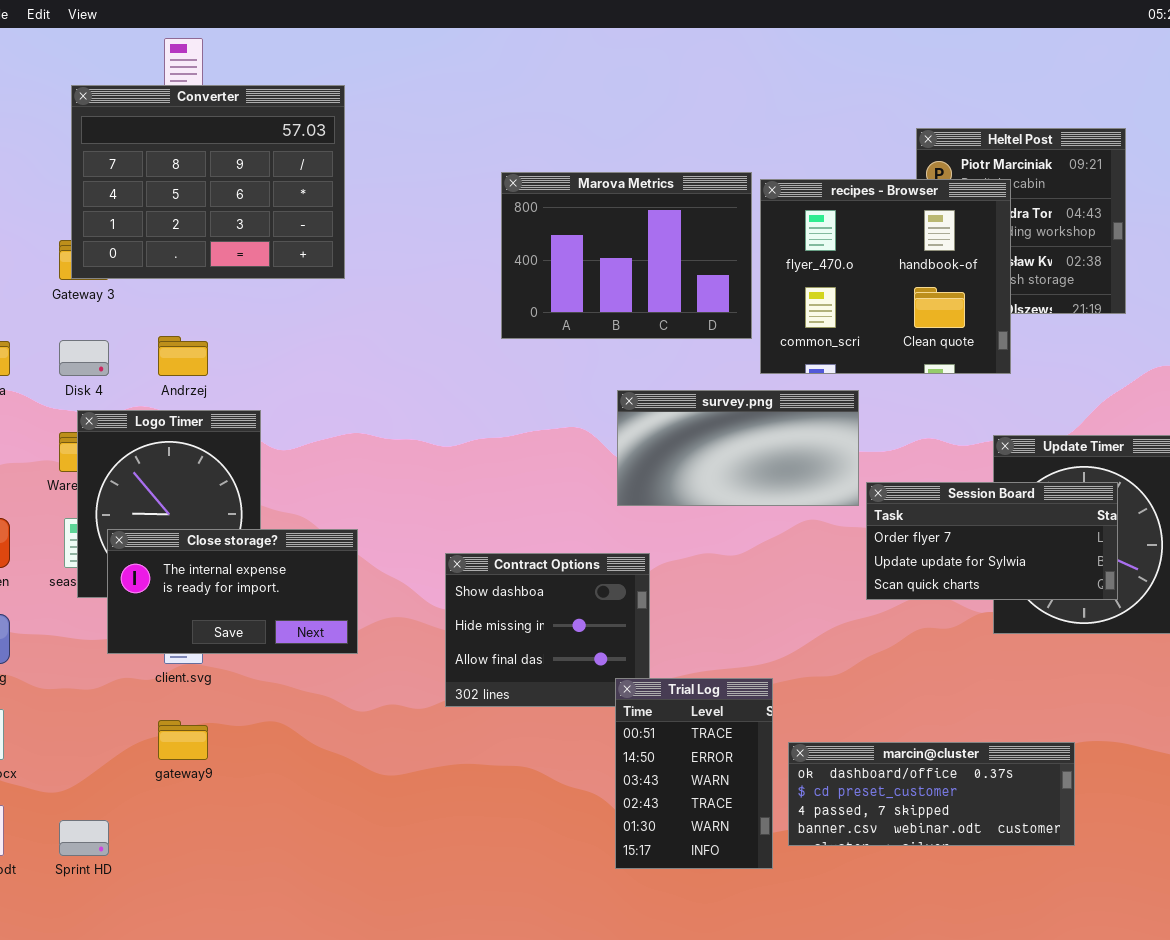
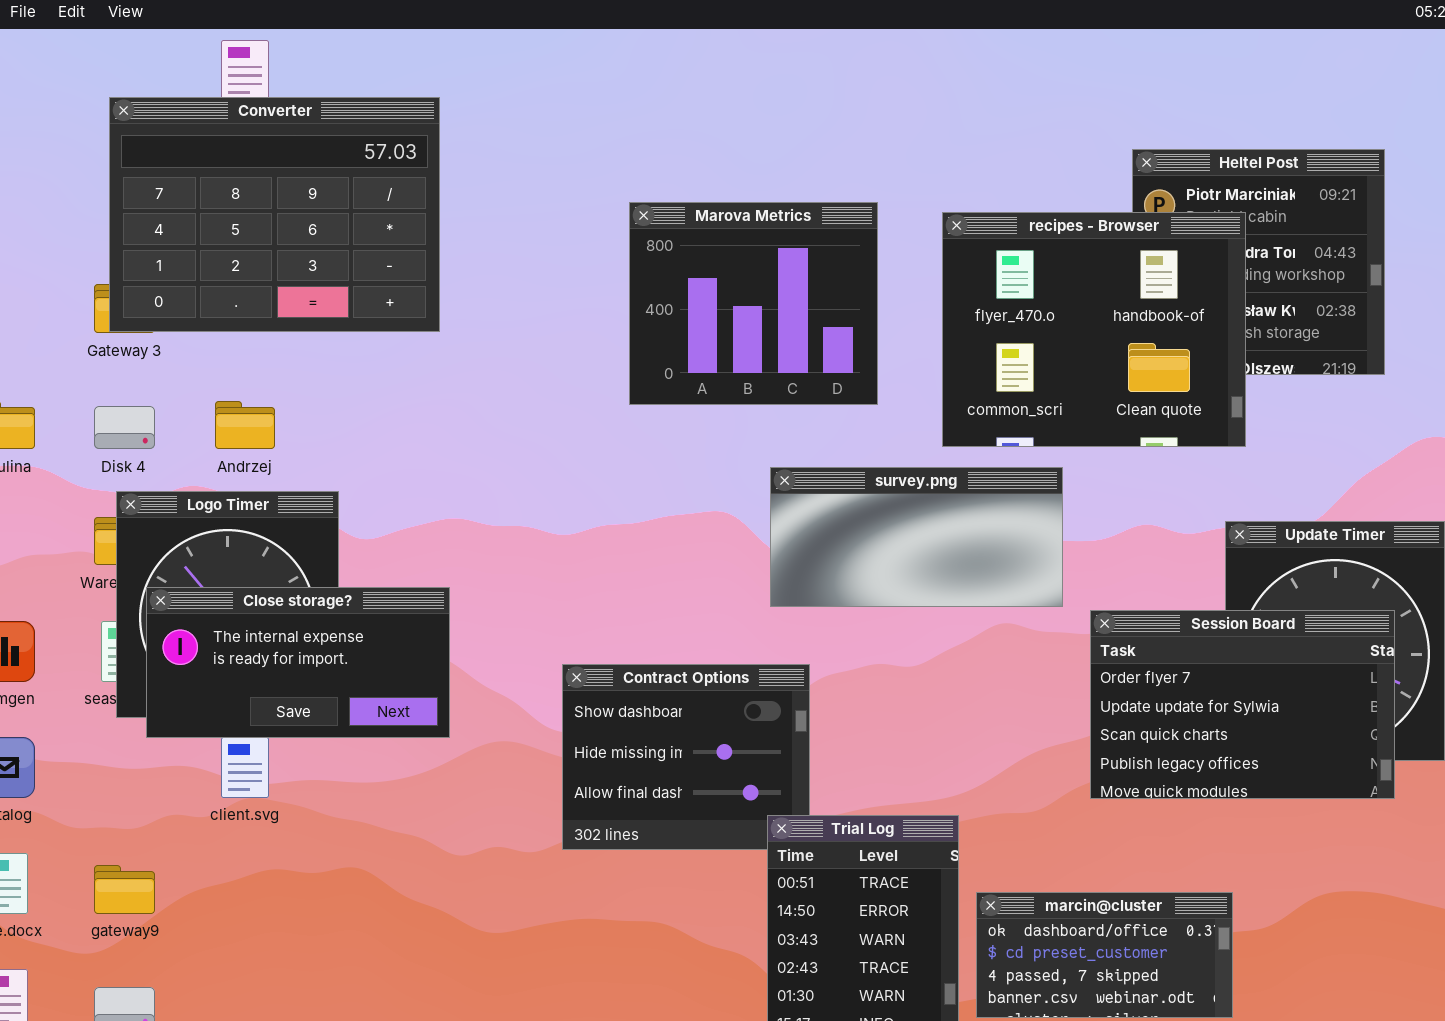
Marova Metrics: [501,172,752,339] -> [629,202,878,405], resized
Session Board: [866,482,1118,600] -> [1090,610,1395,799], moved, resized
Close storage?: [107,529,358,654] -> [146,587,450,738], moved
gateway9: [158,720,208,760] -> [94,865,155,914], moved
marcin@cluster: [788,742,1075,846] -> [976,892,1233,1018], resized

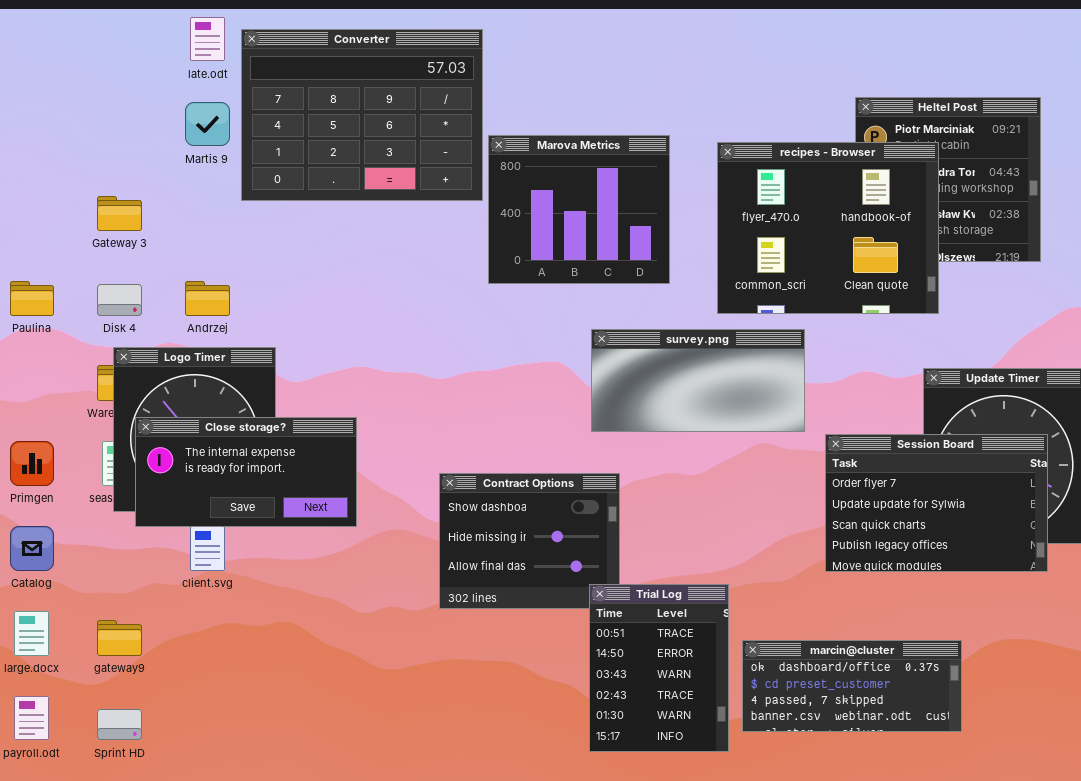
Converter: [109,97,440,332] -> [241,29,483,201], moved
marcin@cluster: [976,892,1233,1018] -> [742,640,962,732], resized

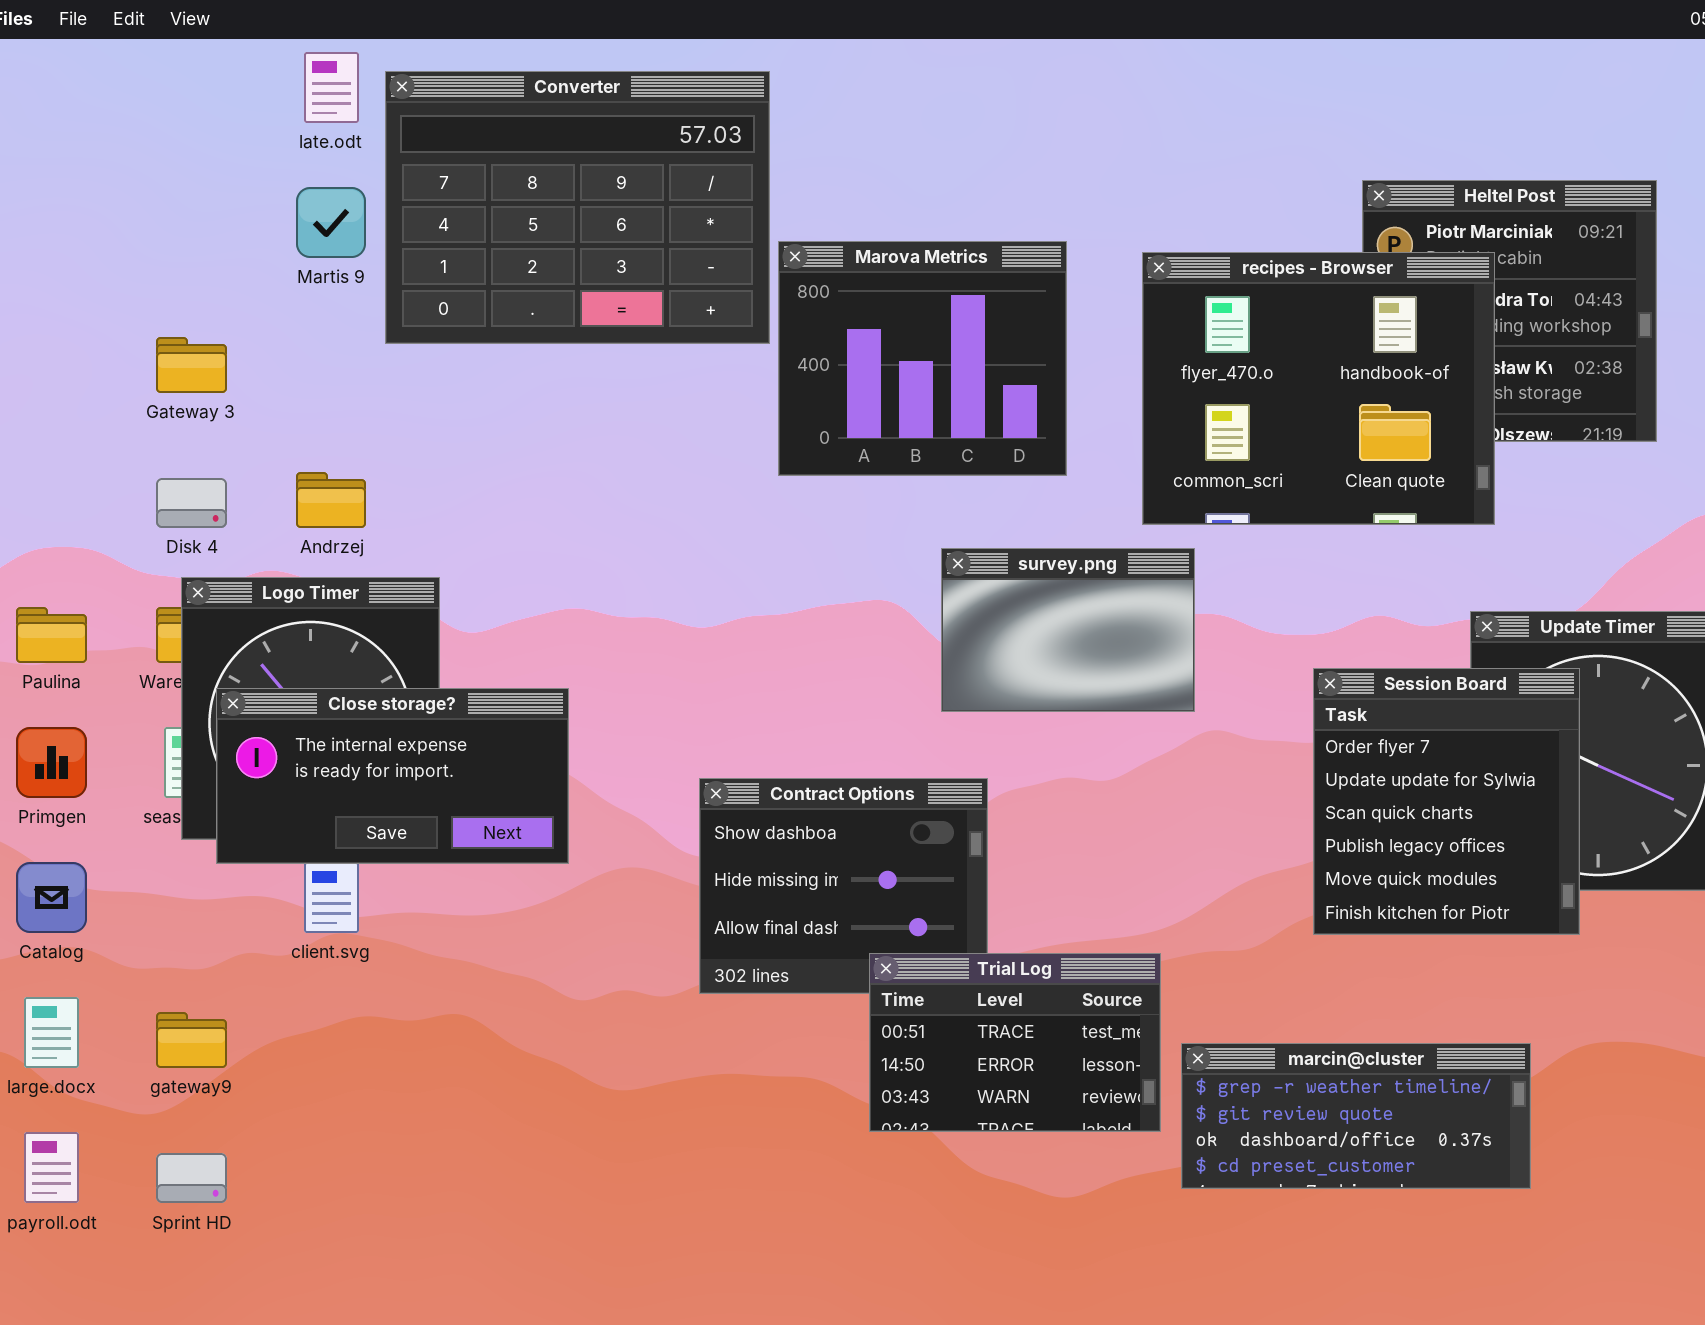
Paulina: [10,281,54,316] -> [16,607,87,663], moved
survey.png: [591,329,805,432] -> [941,548,1195,712], resized
Session Board: [825,434,1048,572] -> [1313,668,1580,935], resized
Trial Log: [589,584,729,752] -> [869,953,1161,1132], resized
marcin@cluster: [742,640,962,732] -> [1181,1043,1531,1189], scrolled up 2 rows

